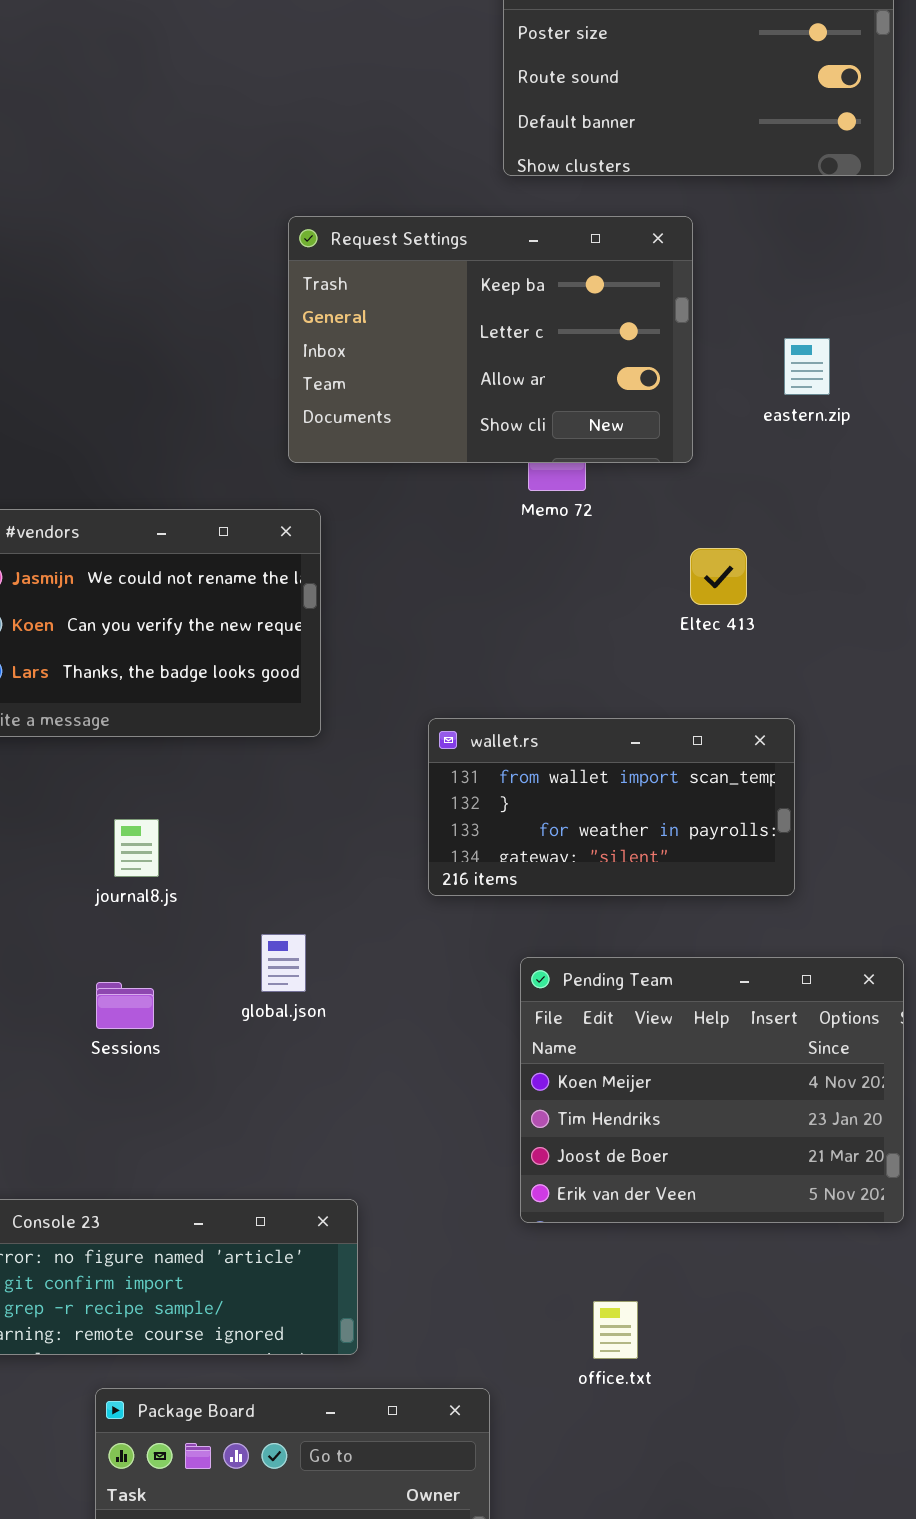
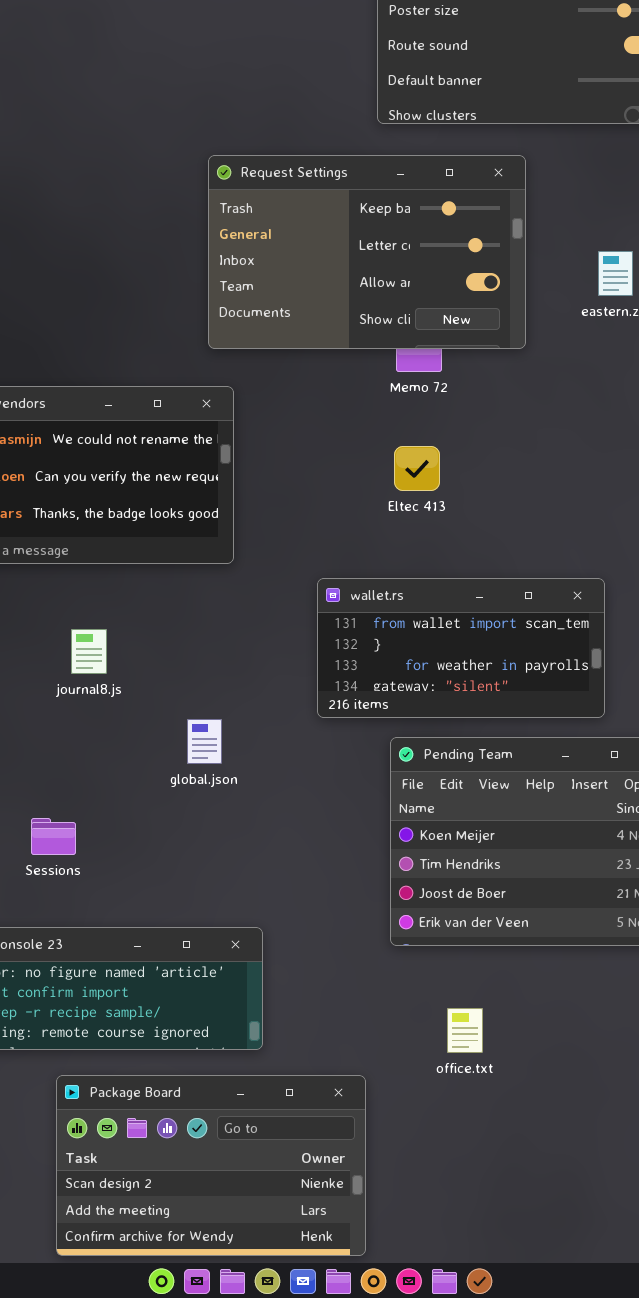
Eltec 413: [690,548,747,605] -> [394,446,440,491], moved
wallet.rs: [428,718,795,896] -> [317,578,605,718], moved
Sessions: [96,982,154,1029] -> [31,818,76,855], moved

